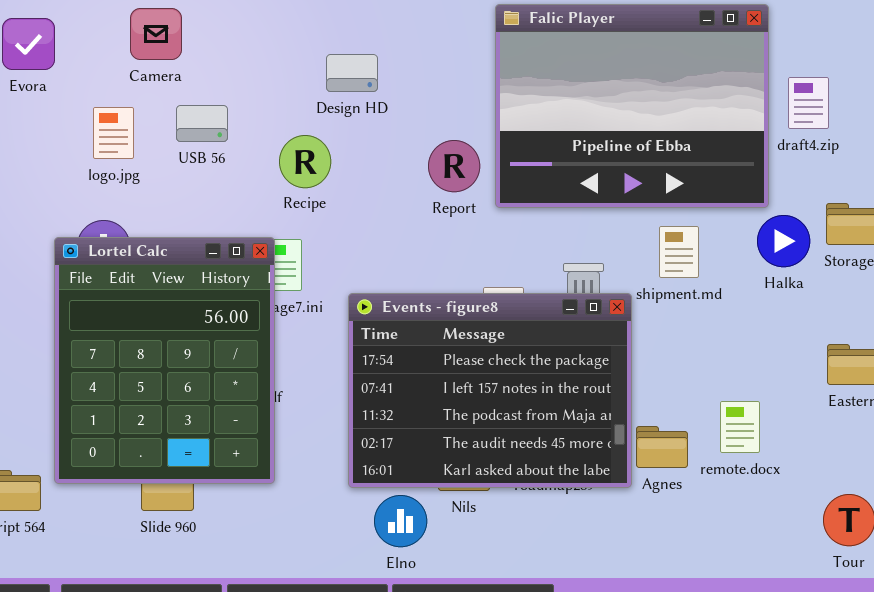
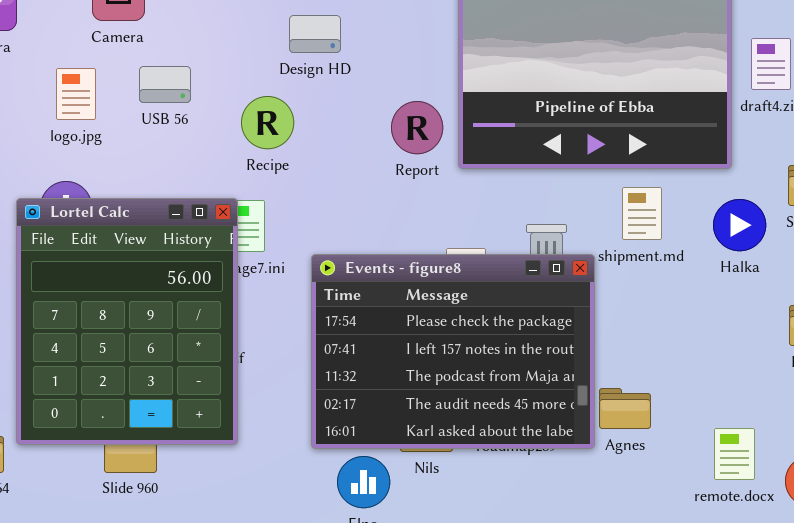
Halka: [757,215,810,267] -> [713,199,766,251], moved
remote.docx: [720,401,760,453] -> [714,428,755,480], moved

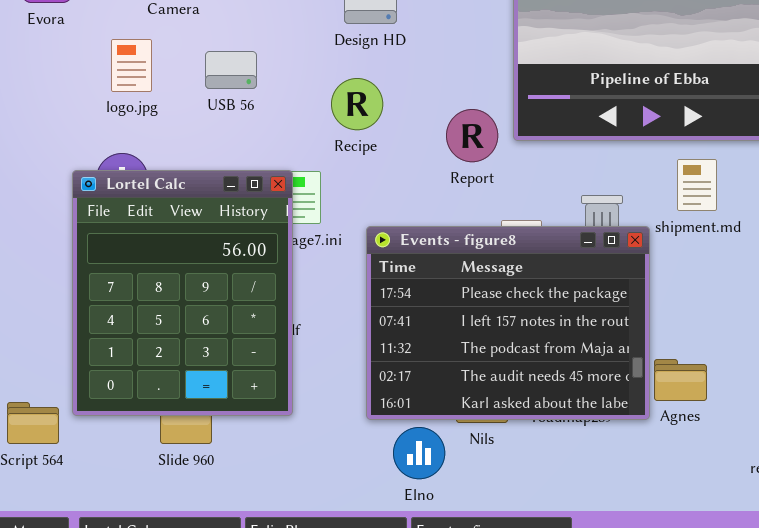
USB 56: [139,66,191,103] -> [205,51,257,89], moved
Recipe: [241,96,294,149] -> [331,78,383,130], moved
Report: [391,101,443,154] -> [446,109,498,162], moved

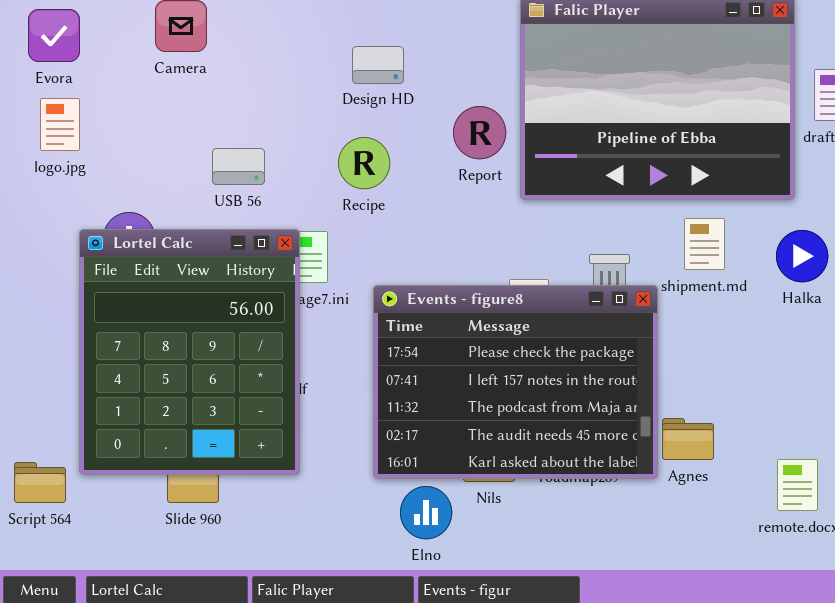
logo.jpg: [111,39,152,92] -> [40,98,80,151], moved
USB 56: [205,51,257,89] -> [212,148,265,185], moved
Report: [446,109,498,162] -> [453,106,506,159], moved

